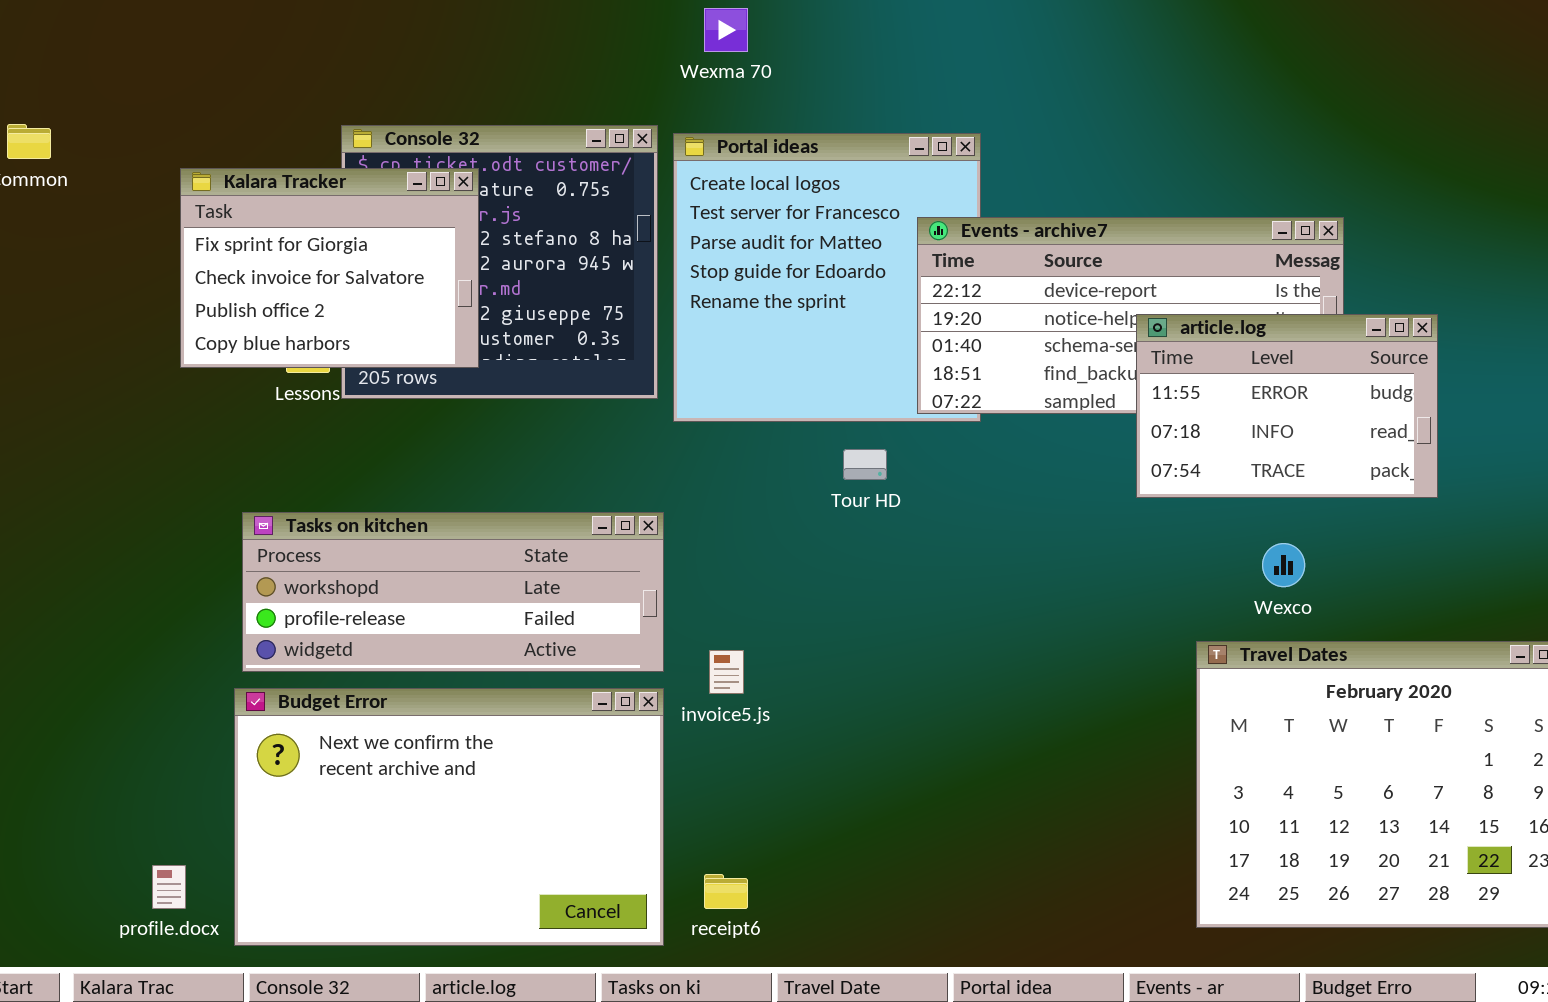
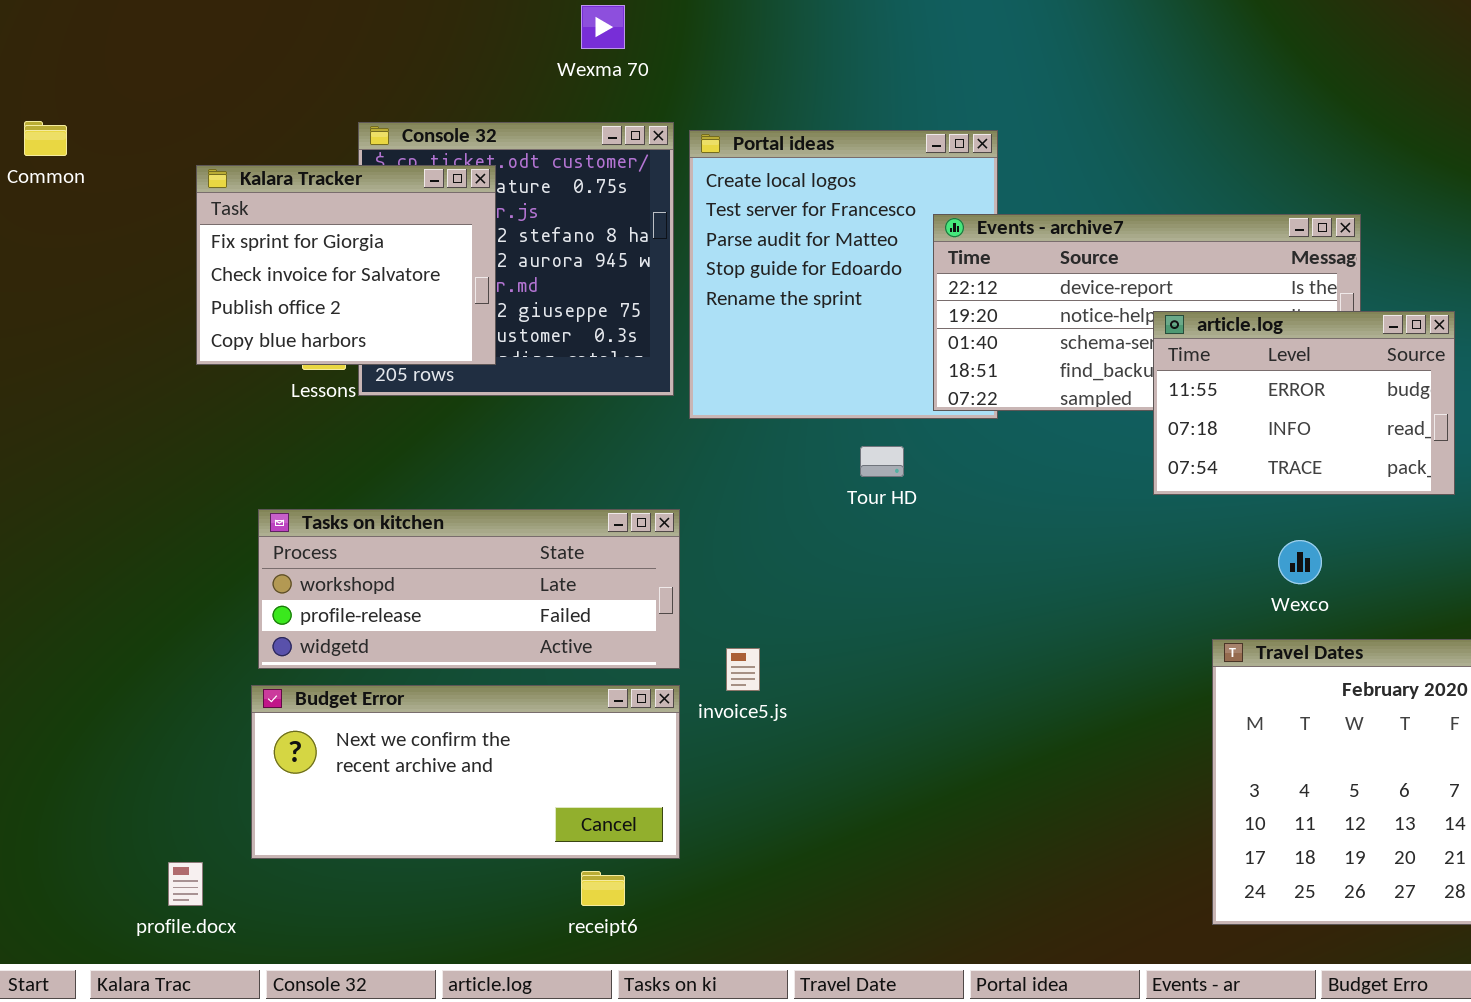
Wexma 70: [704,8,748,52] -> [581,5,625,49], moved
Budget Error: [234,688,664,946] -> [251,685,680,859], resized
receipt6: [704,874,748,909] -> [581,871,625,906], moved

